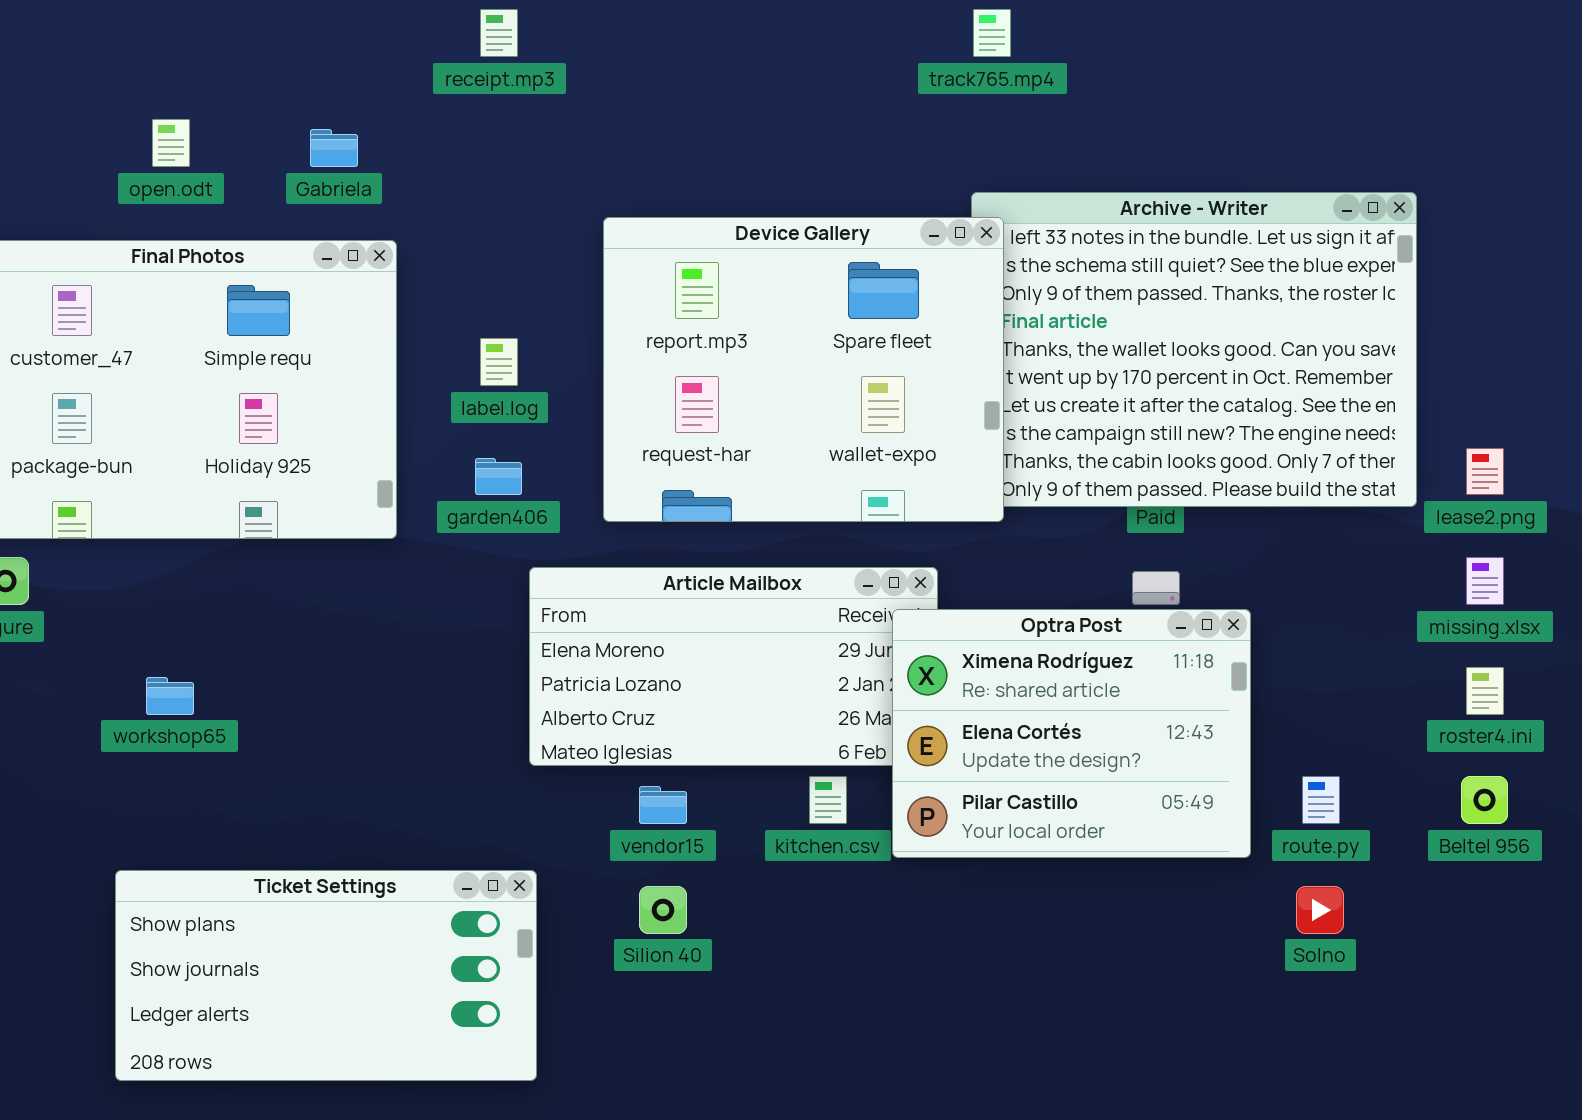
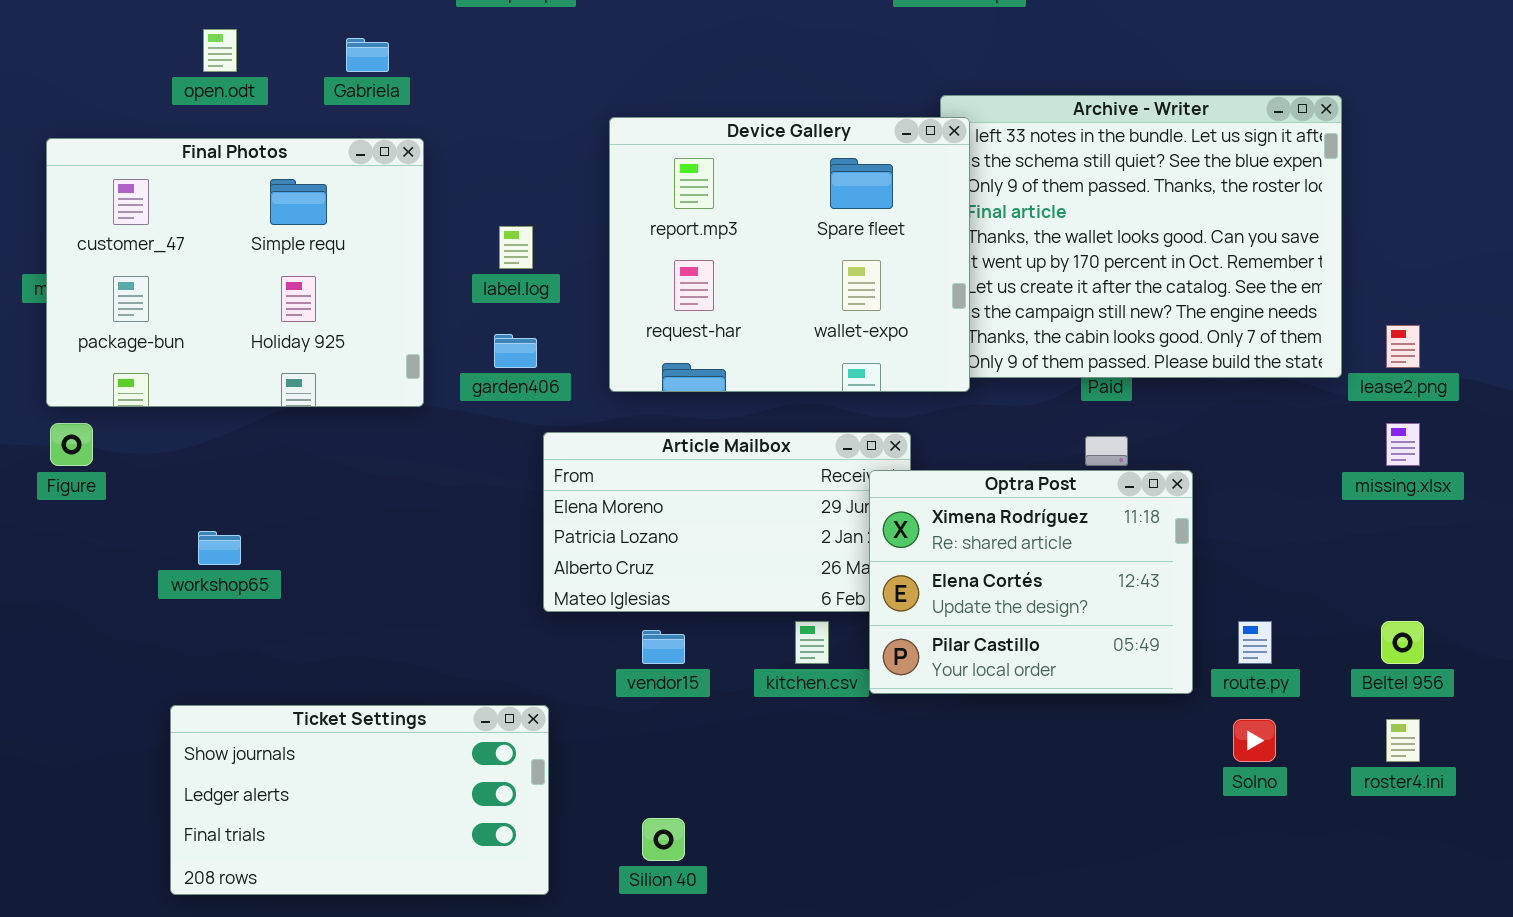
roster4.ini: [1466,667,1504,715] -> [1386,719,1420,762], moved
Ticket Settings: [115,870,537,1081] -> [170,705,549,895], scrolled down 1 row
Silion 40: [639,886,687,934] -> [642,818,685,861], moved

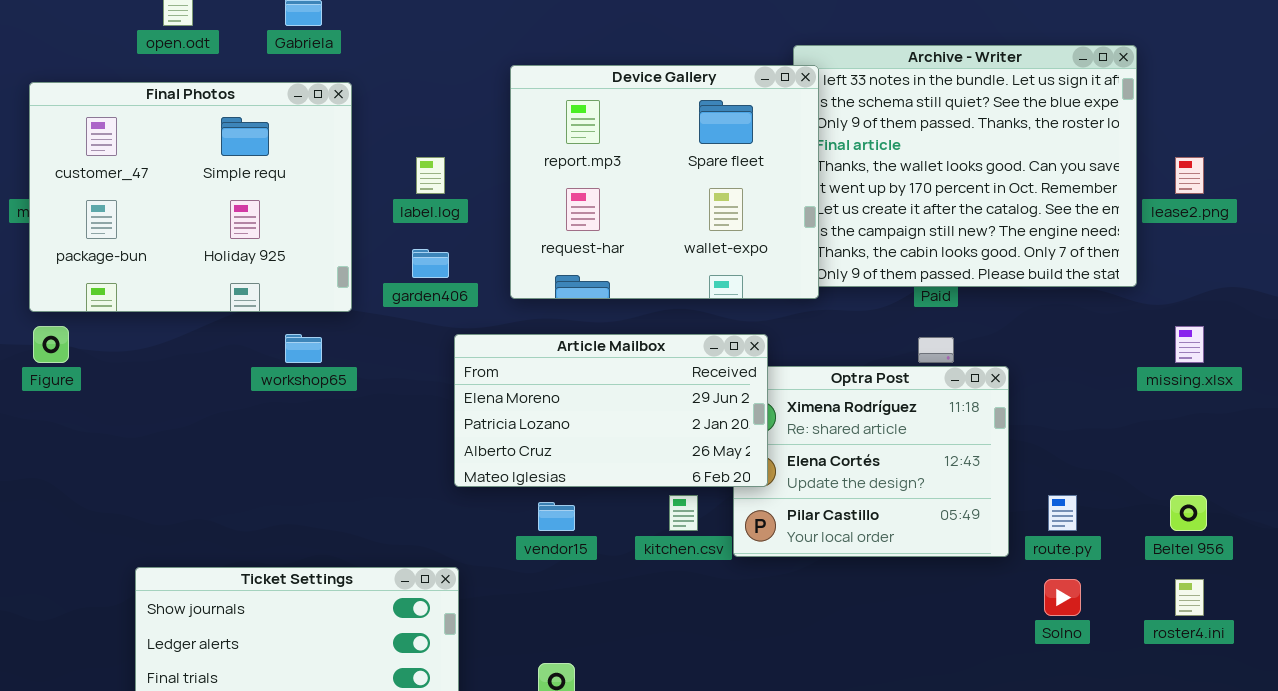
lease2.png: [1386,325,1420,368] -> [1175,157,1204,194], moved
Article Mailbox: [543,432,911,612] -> [454,334,768,487], raised
workshop65: [198,531,241,565] -> [285,334,322,363], moved

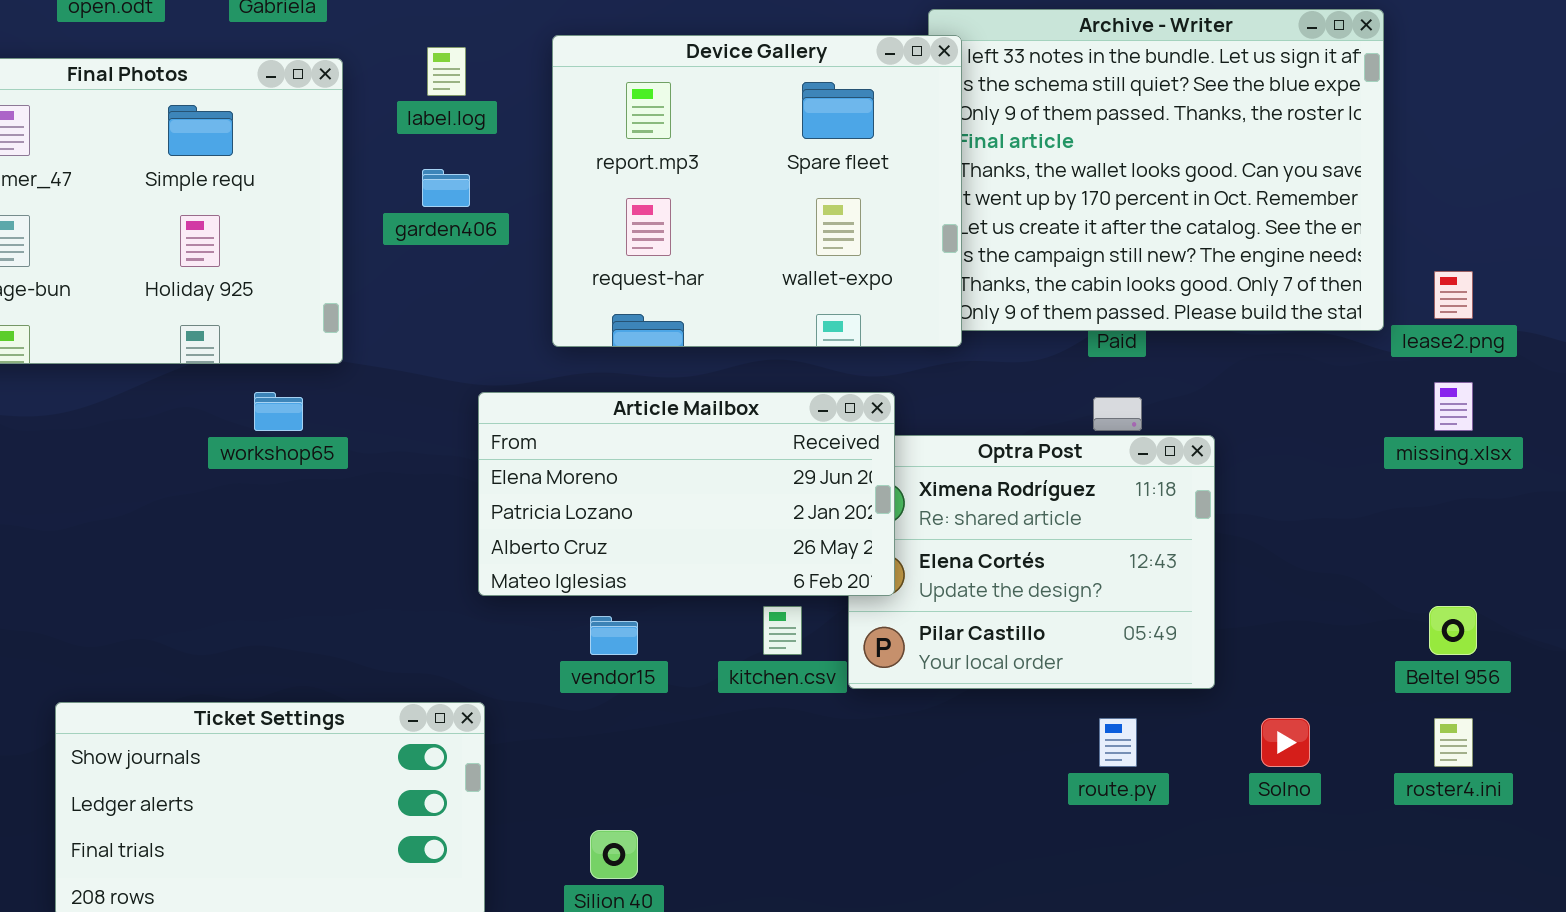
label.log: [416,157,445,194] -> [427,47,466,96], moved
lease2.png: [1175,157,1204,194] -> [1434,271,1473,319], moved
garden406: [412,249,449,278] -> [422,169,470,207], moved
route.py: [1048,495,1077,531] -> [1099,718,1137,767], moved

